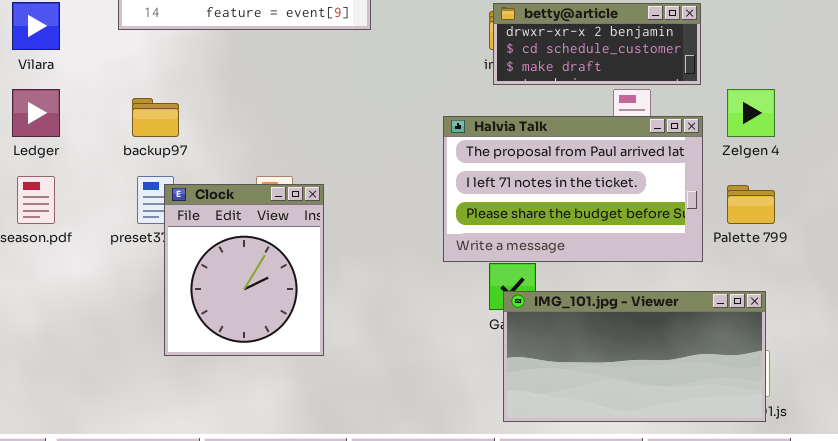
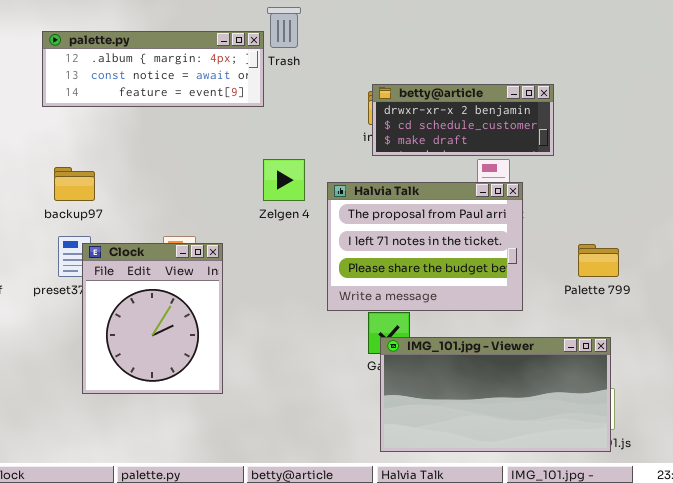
Zelgen 4: [727,89,775,137] -> [263,159,305,201], moved
Halvia Talk: [443,116,703,262] -> [327,182,523,311], resized

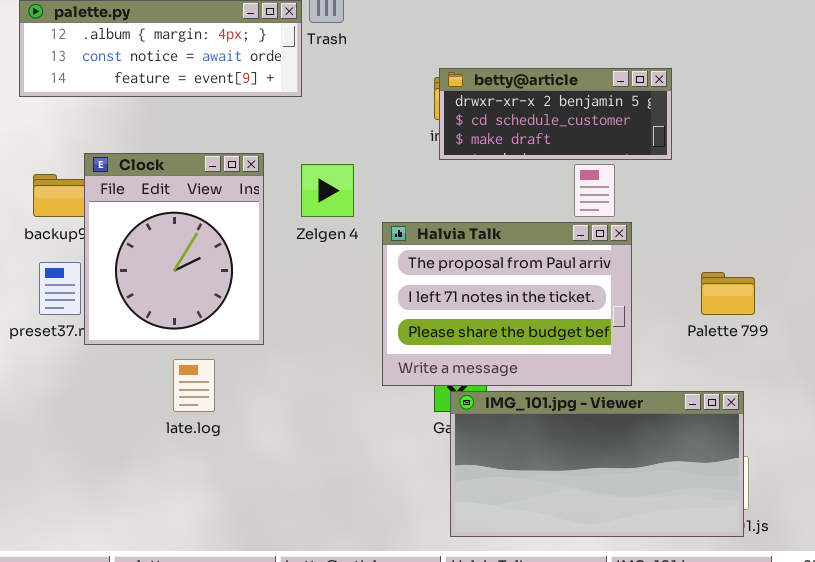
Halvia Talk: [327,182,523,311] -> [382,222,632,386], moved
Clock: [82,243,223,394] -> [84,153,264,345], moved

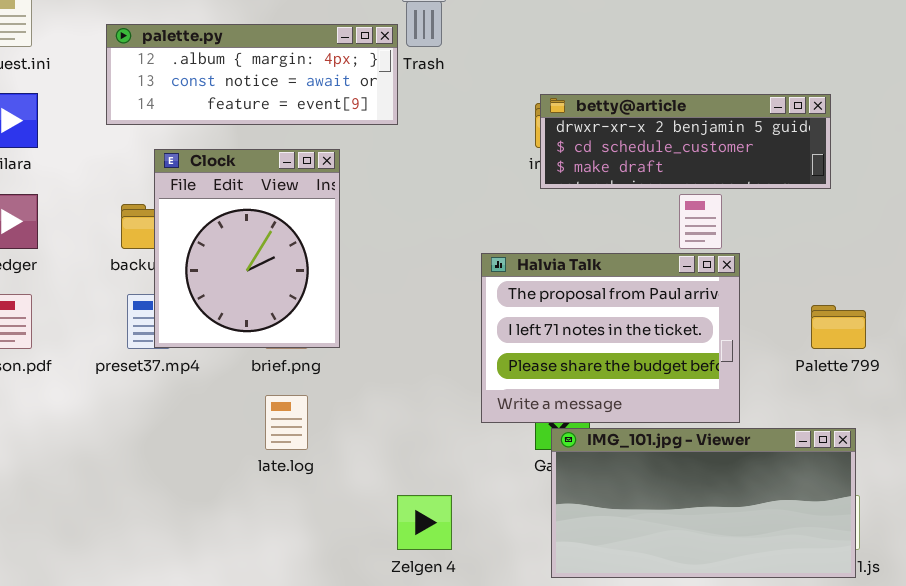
betty@article: [439,68,672,160] -> [540,94,831,189], resized
Clock: [84,153,264,345] -> [154,149,340,348], moved
Zelgen 4: [301,164,354,217] -> [397,495,452,550], moved

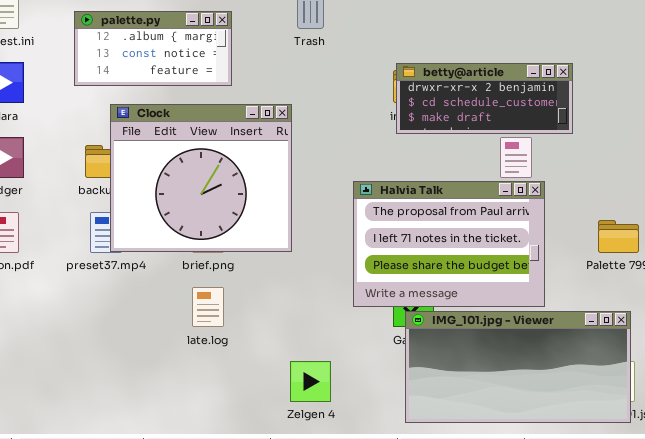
palette.py: [106,24,398,125] -> [74,11,232,86], resized
betty@article: [540,94,831,189] -> [396,63,573,134], resized
Clock: [154,149,340,348] -> [110,104,292,252], resized

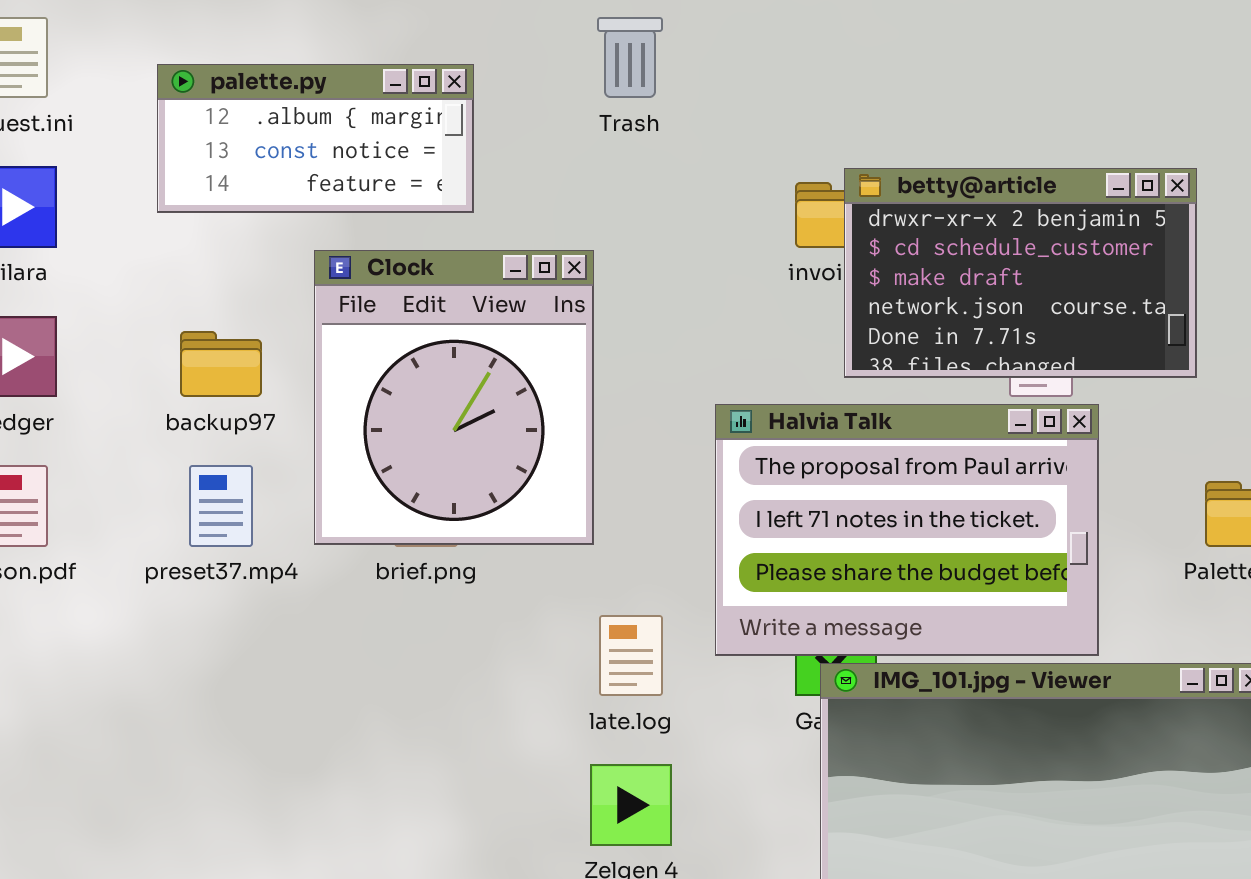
betty@article: [396,63,573,134] -> [844,168,1197,378], moved, resized
Clock: [110,104,292,252] -> [314,250,594,545], resized
late.log: [192,287,224,327] -> [599,615,663,696], moved

